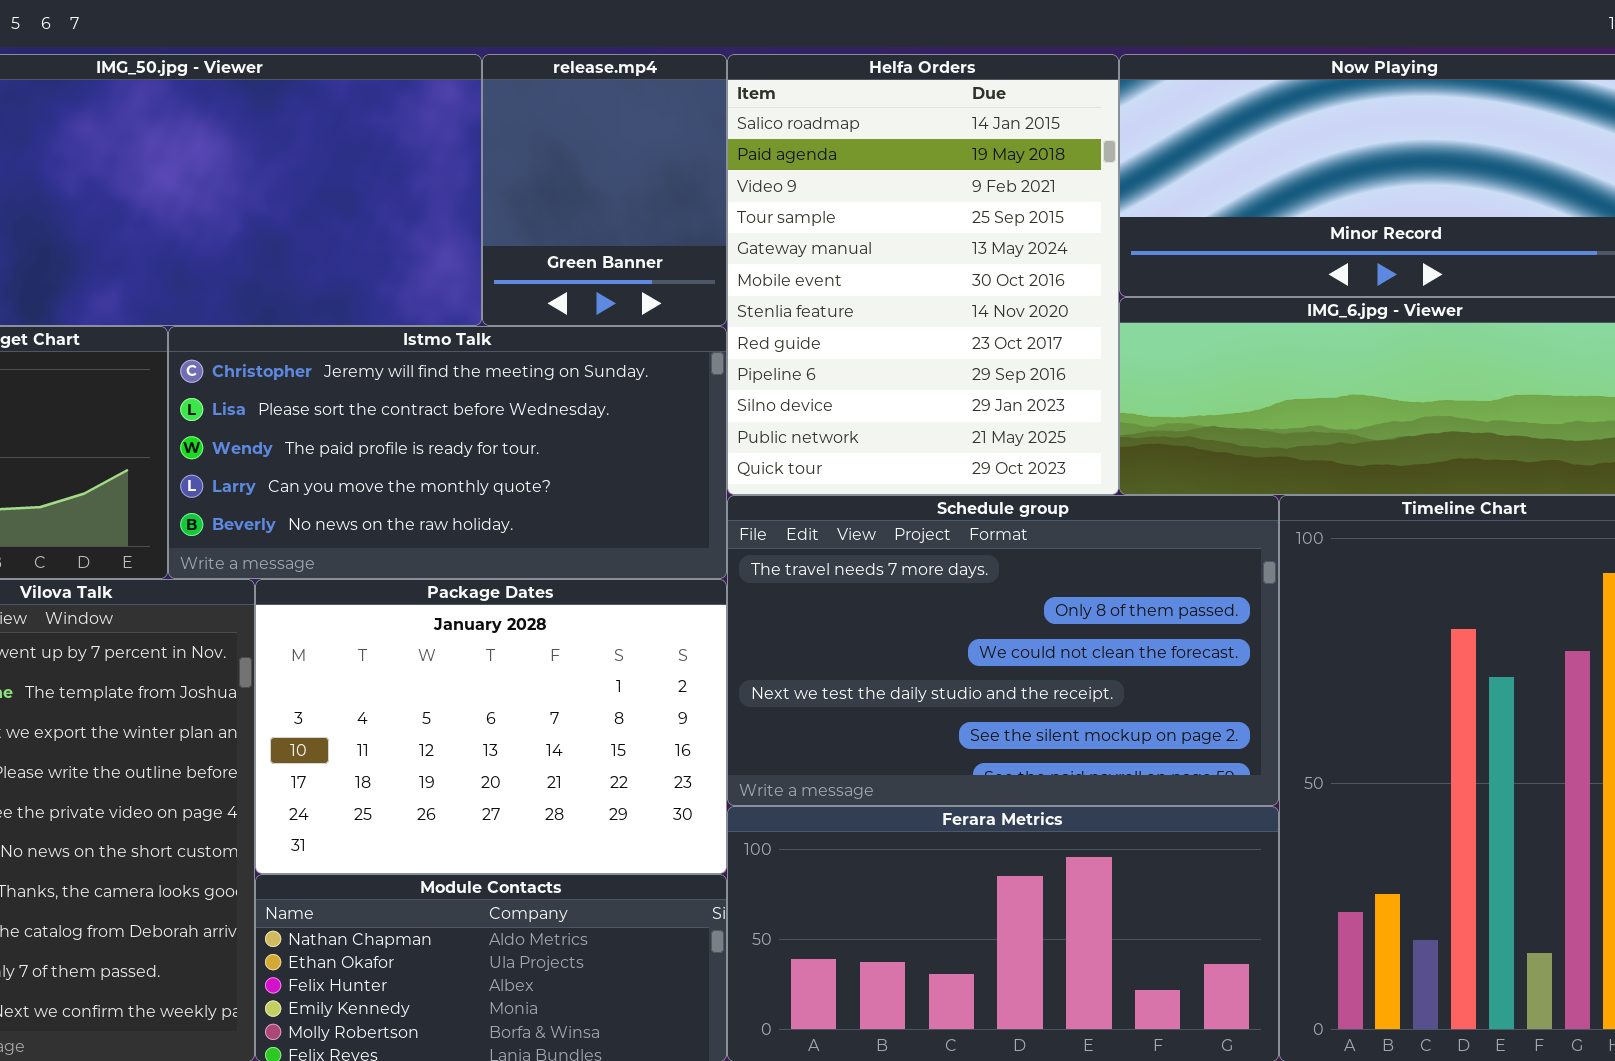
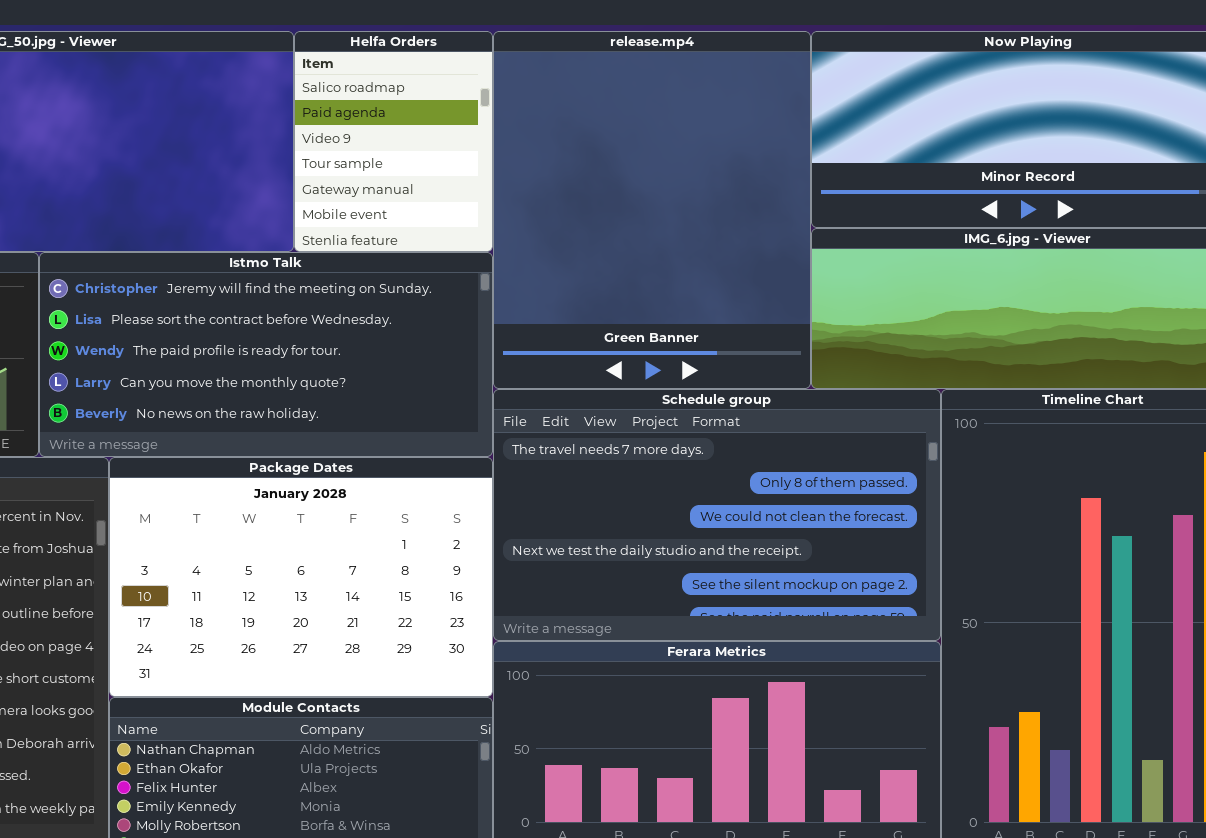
release.mp4: [482,54,727,326] -> [493,31,811,389], moved, resized
Helfa Orders: [727,54,1119,495] -> [294,31,493,252], moved, resized

